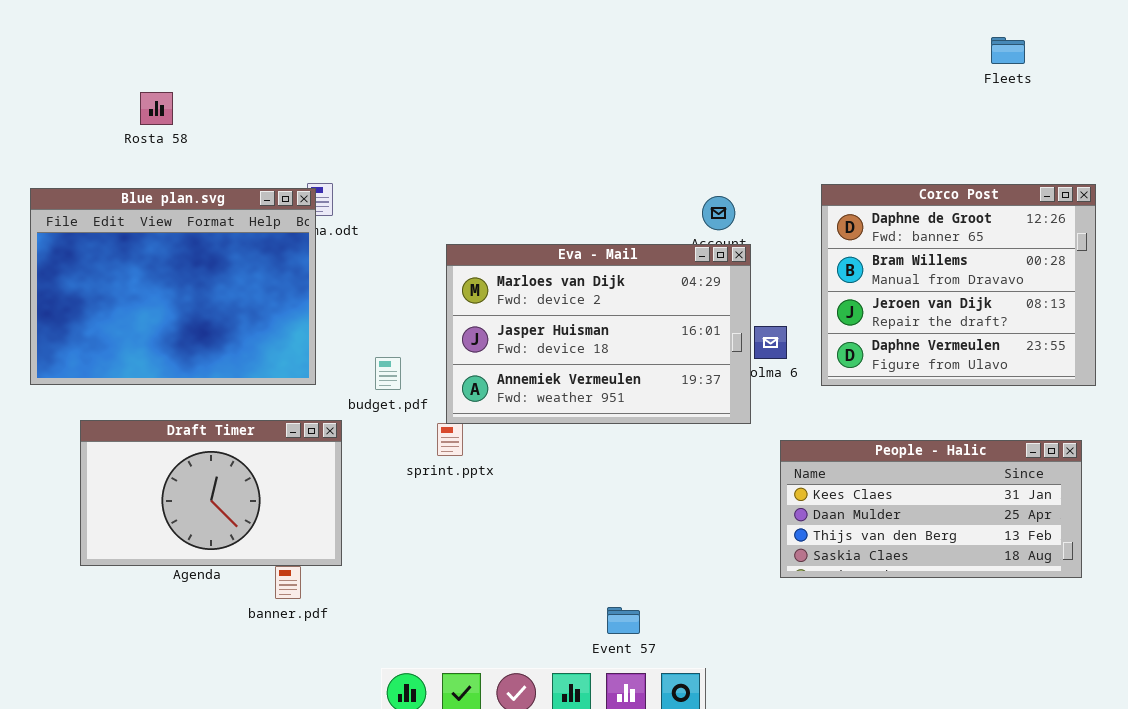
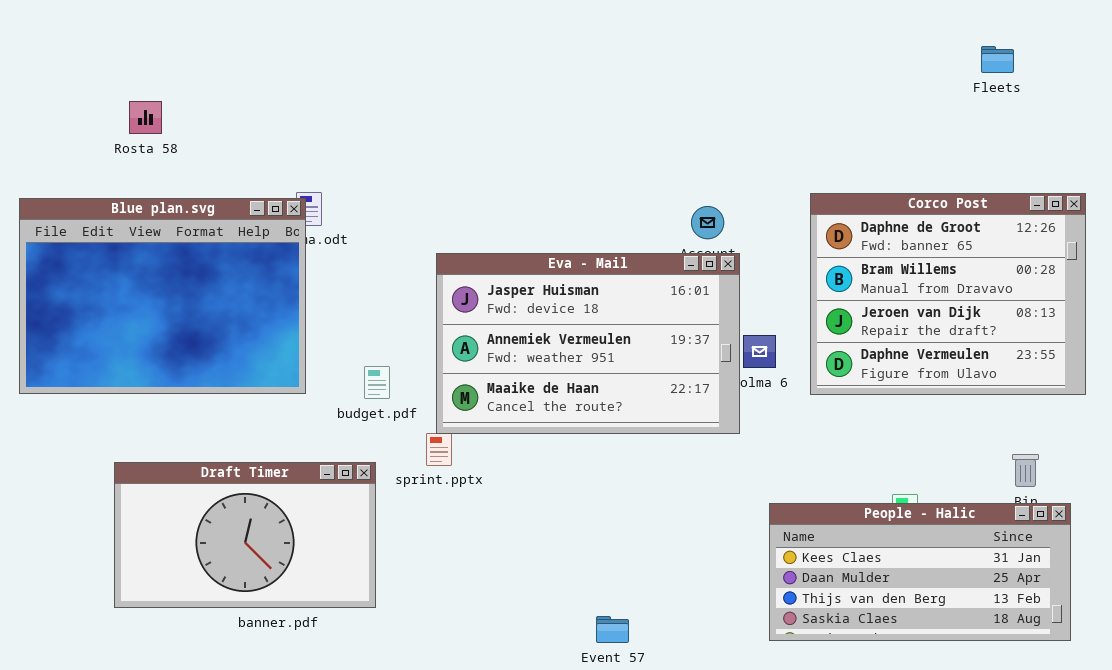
Eva - Mail: [446,244,751,424] -> [436,253,740,434], scrolled down 1 row
Draft Timer: [80,420,342,566] -> [114,462,376,608], moved
People - Halic: [780,440,1082,578] -> [769,503,1071,641], moved

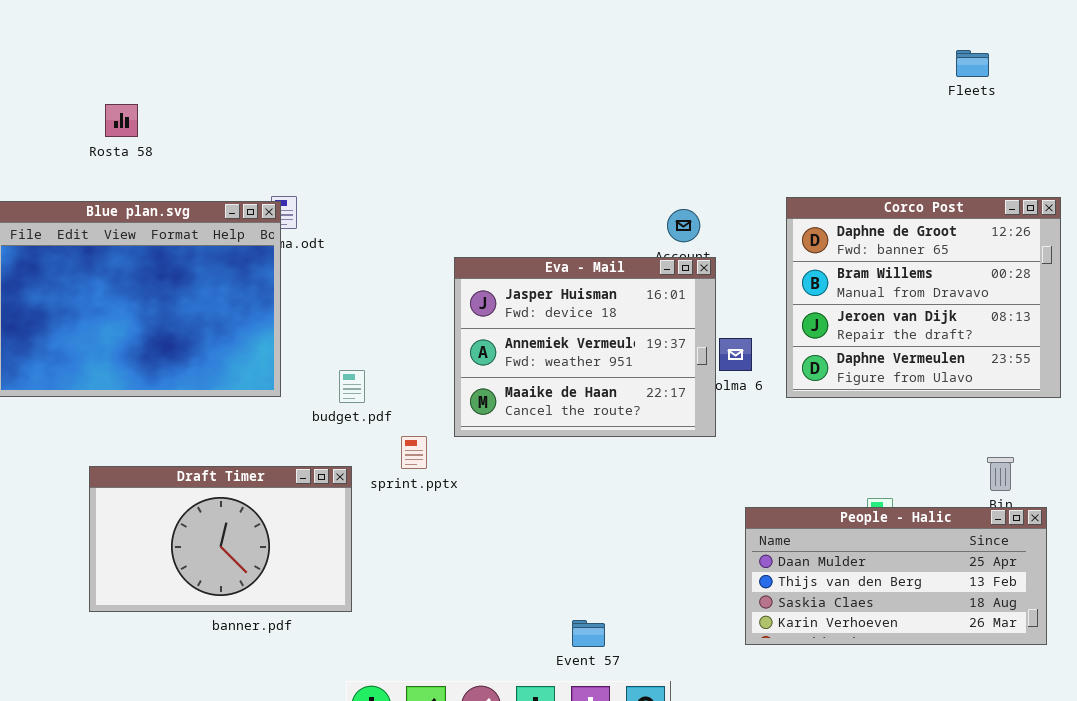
Eva - Mail: [436,253,740,434] -> [454,257,716,437], resized
People - Halic: [769,503,1071,641] -> [745,507,1047,645], scrolled down 1 row

